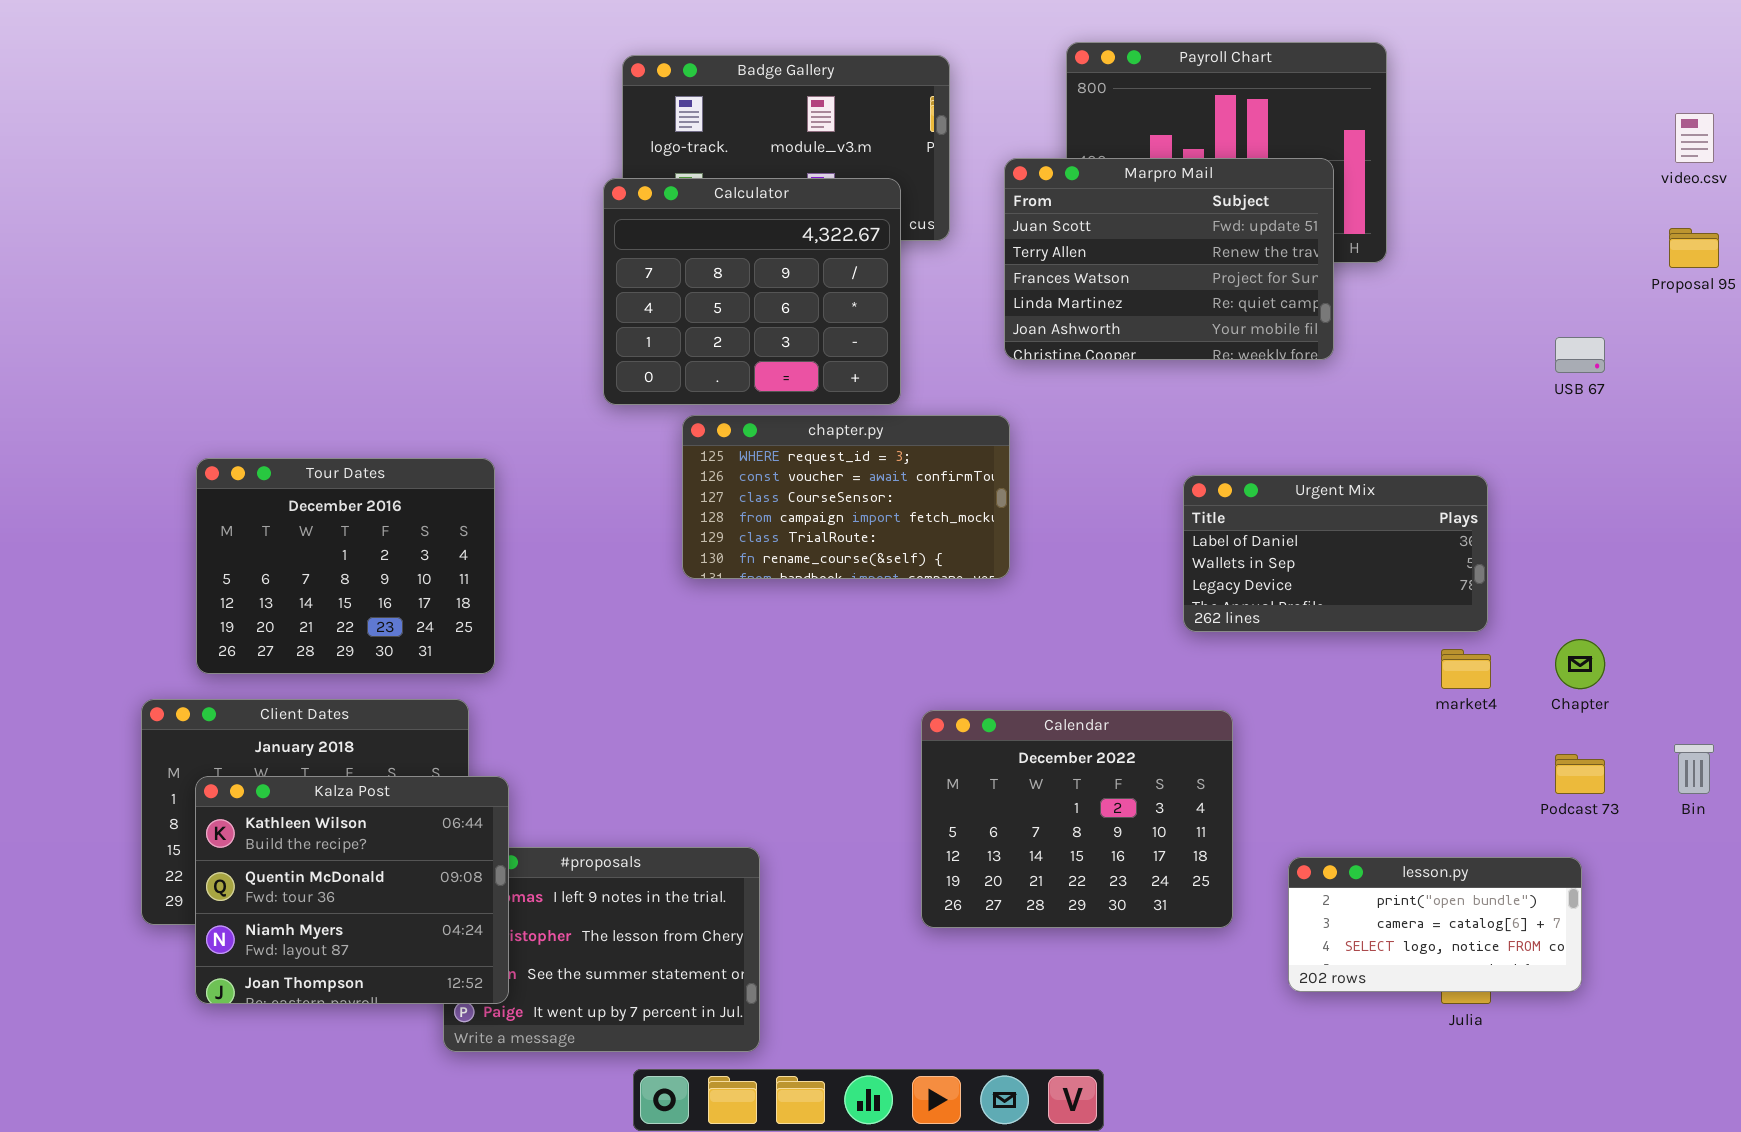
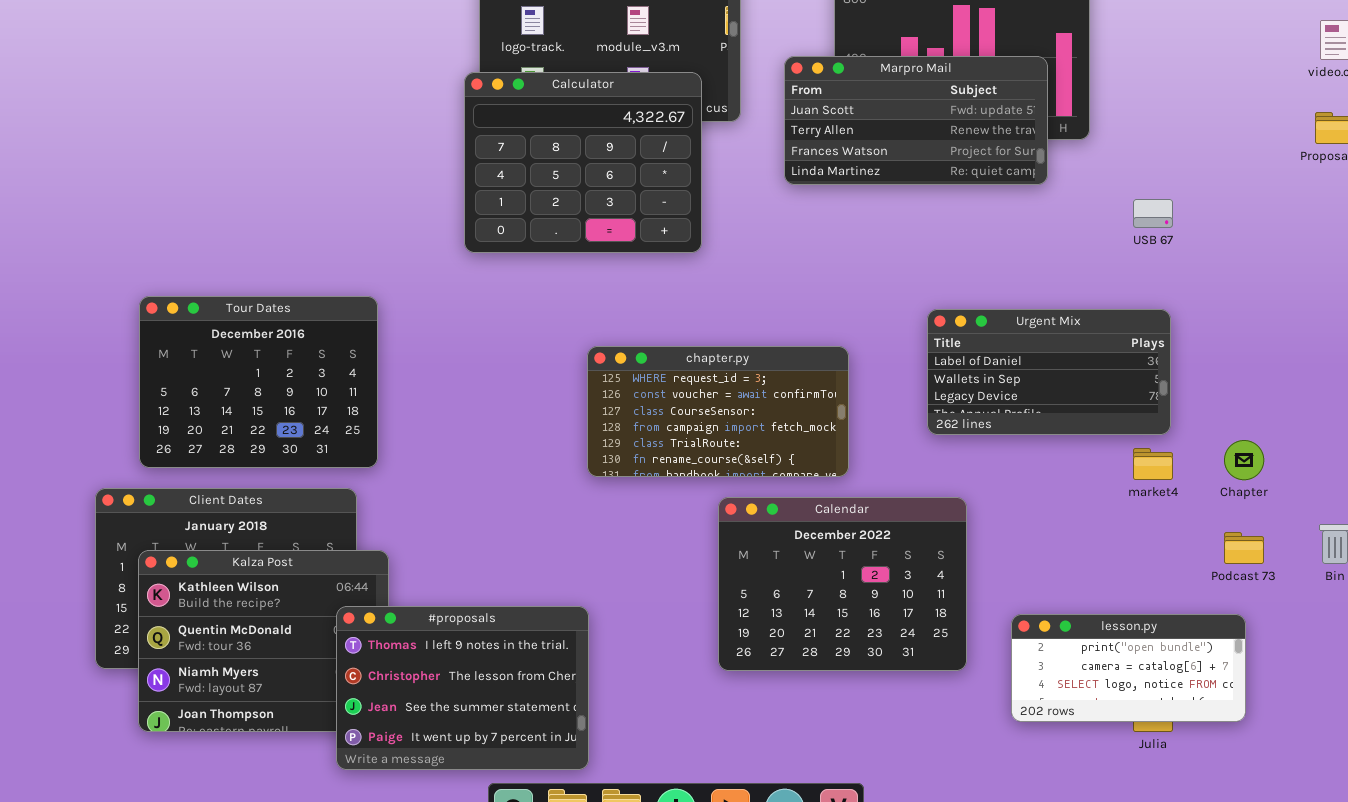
Marpro Mail: [1004,158,1334,360] -> [784,56,1048,185], resized
USB 67: [1555,337,1605,373] -> [1133,199,1173,228], moved
chapter.py: [682,415,1010,579] -> [587,346,849,477], moved
#proposals: [443,847,760,1052] -> [336,606,589,770], raised

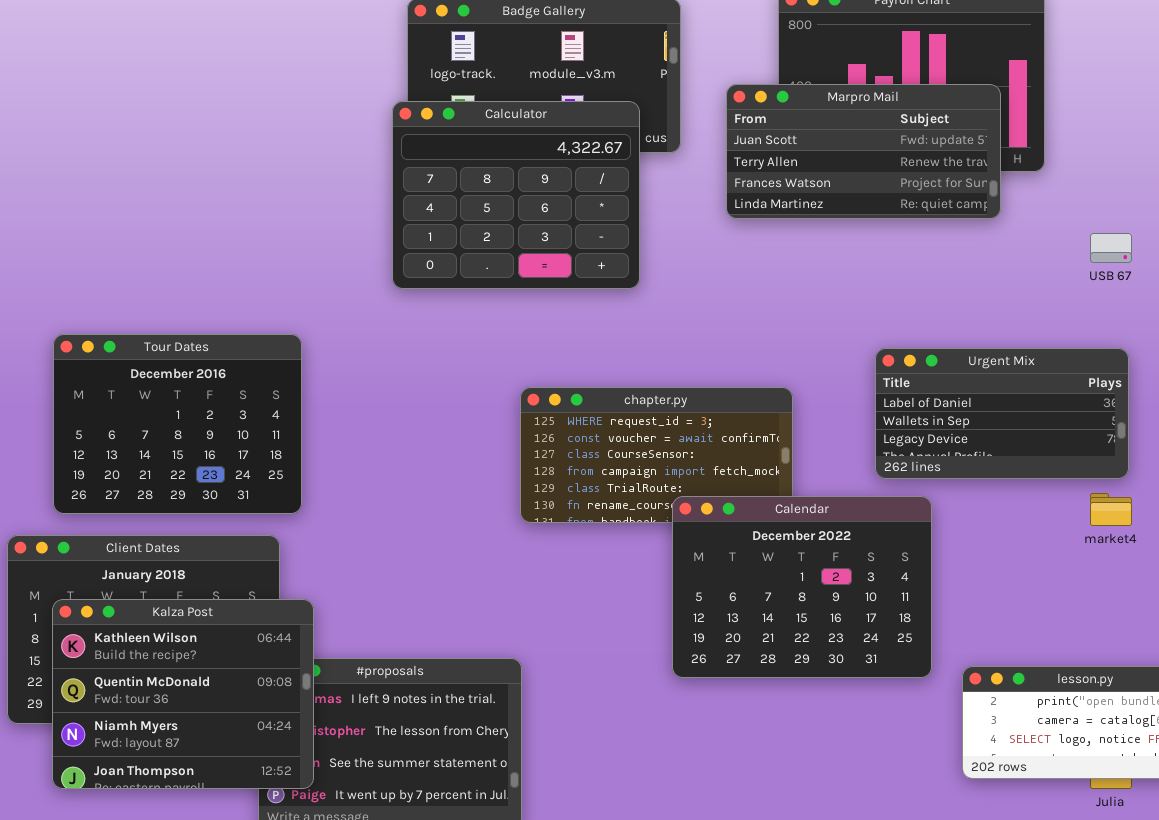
Calendar: [718,497,967,671] -> [672,496,932,678], moved
Kalza Post: [138,550,389,732] -> [52,599,314,789], raised

